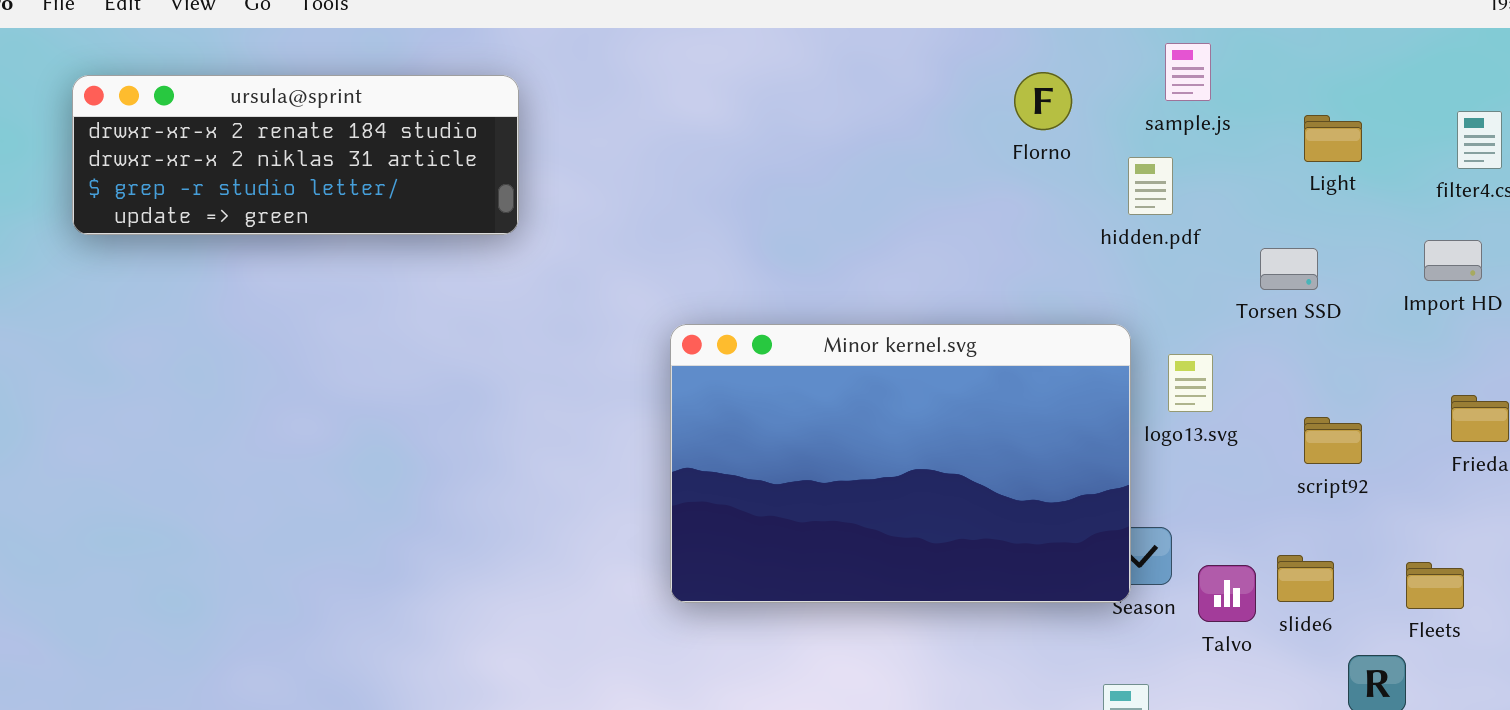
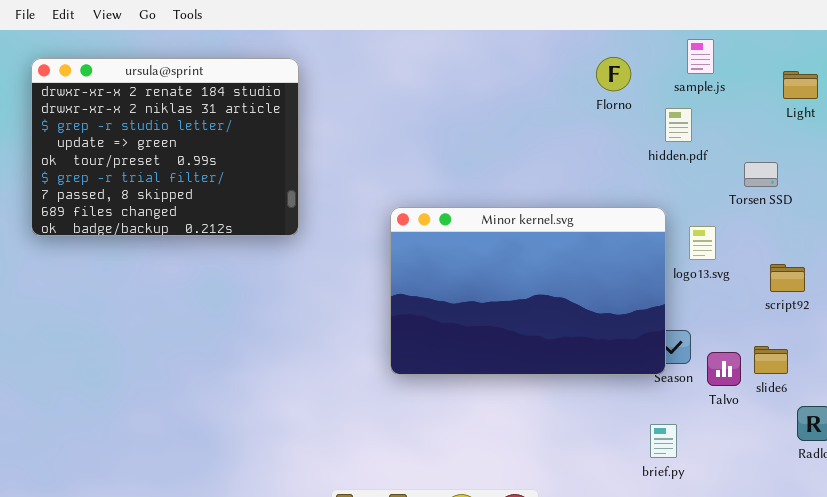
ursula@sprint: [72,75,519,235] -> [31,58,299,236], resized
Light: [1304,115,1362,162] -> [783,71,818,99], moved

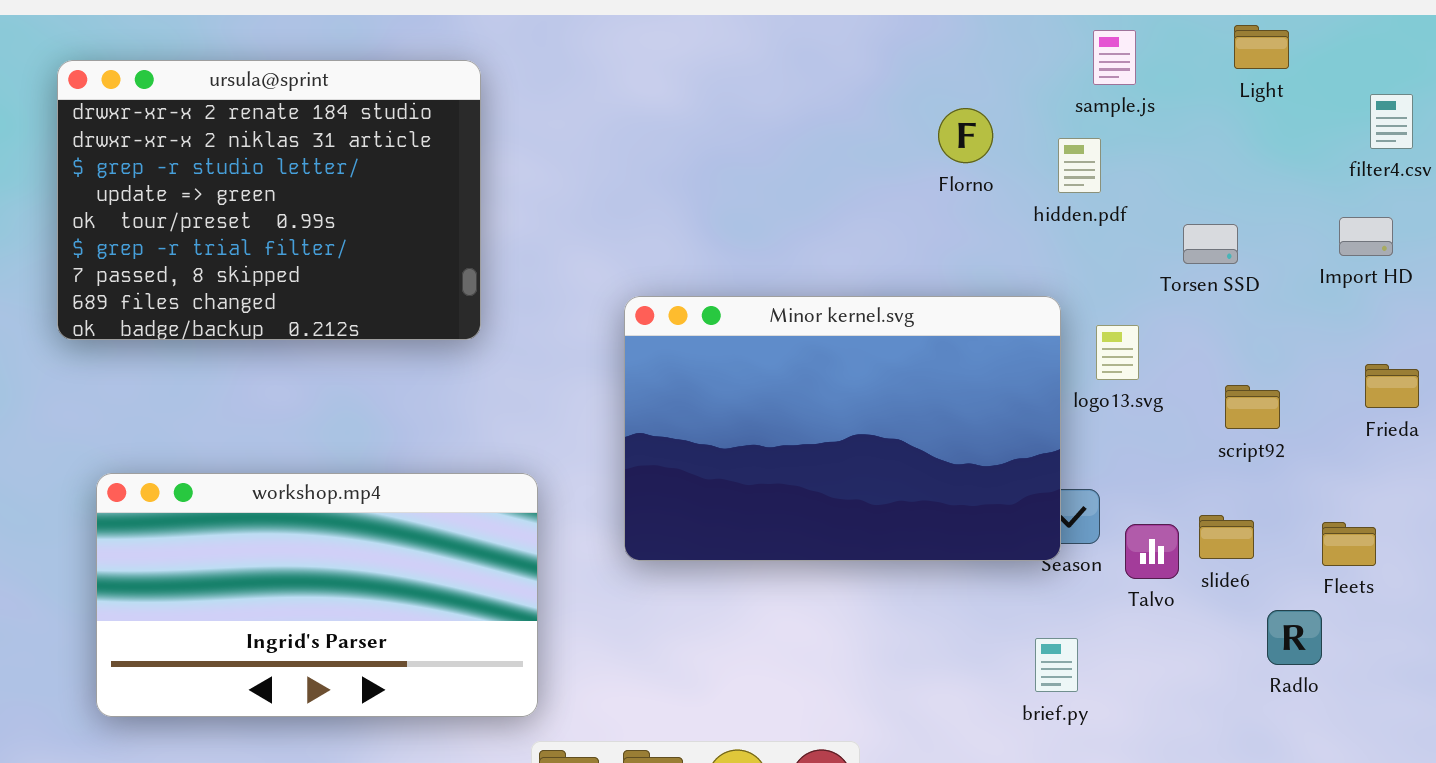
Florno: [596,57,631,91] -> [938,108,993,163], moved
Light: [783,71,818,99] -> [1234,25,1289,69], moved
workshop.mp4: none -> [96,473,538,717], opened

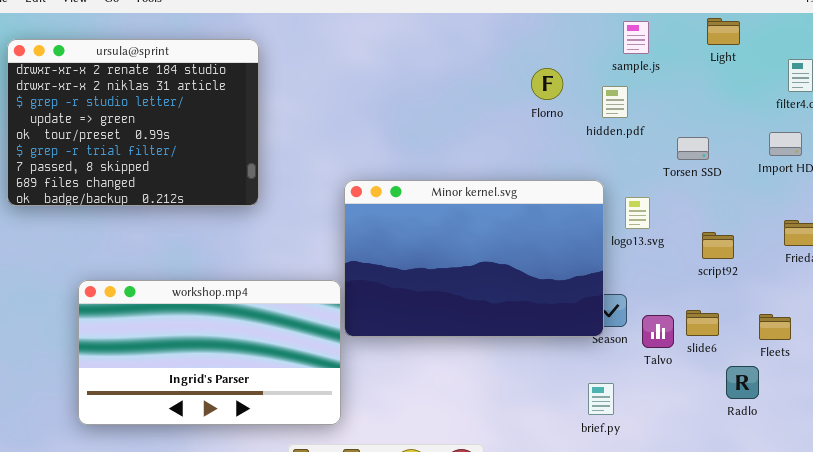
workshop.mp4: [96,473,538,717] -> [78,280,341,425], moved

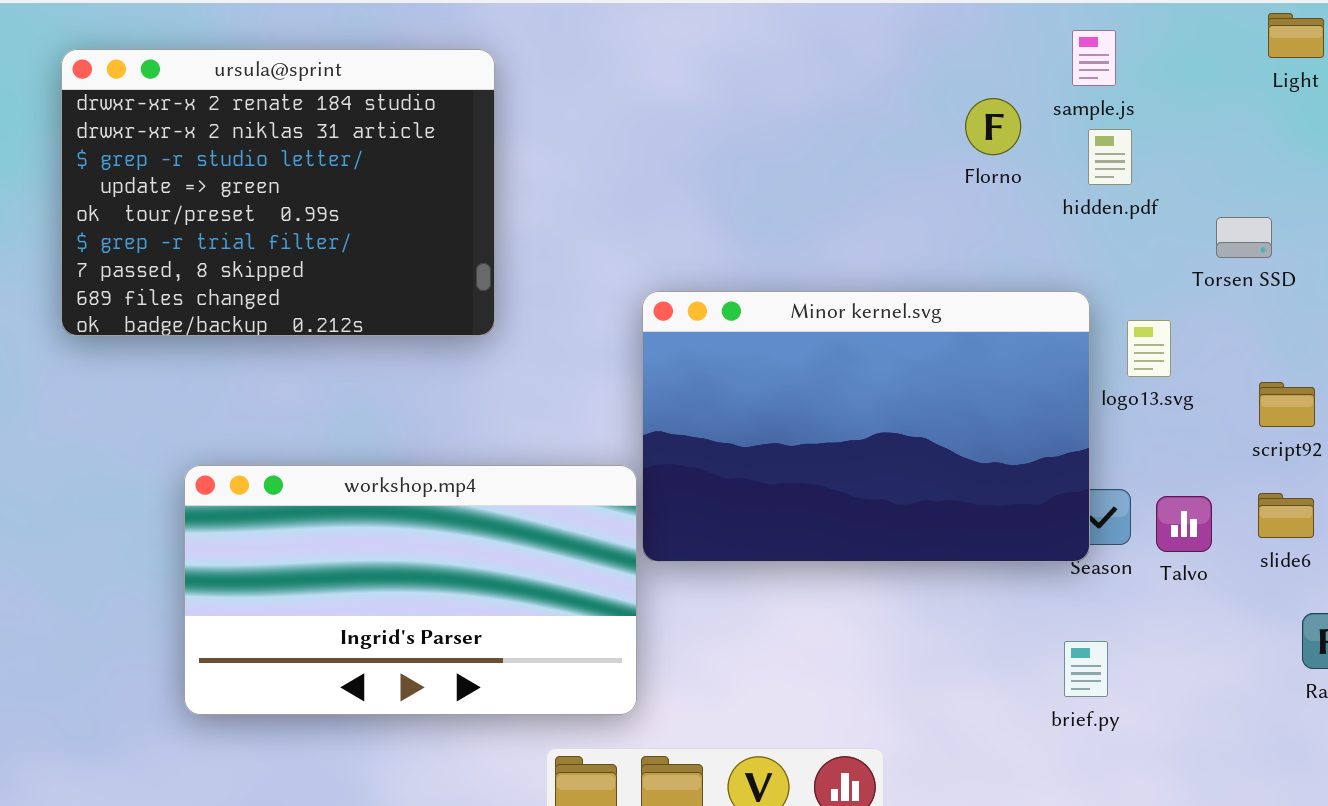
sample.js: [623,21,649,54] -> [1072,30,1116,86], moved
slide6: [686,310,719,336] -> [1258,493,1314,538], moved
Talvo: [642,315,674,348] -> [1156,496,1212,552], moved

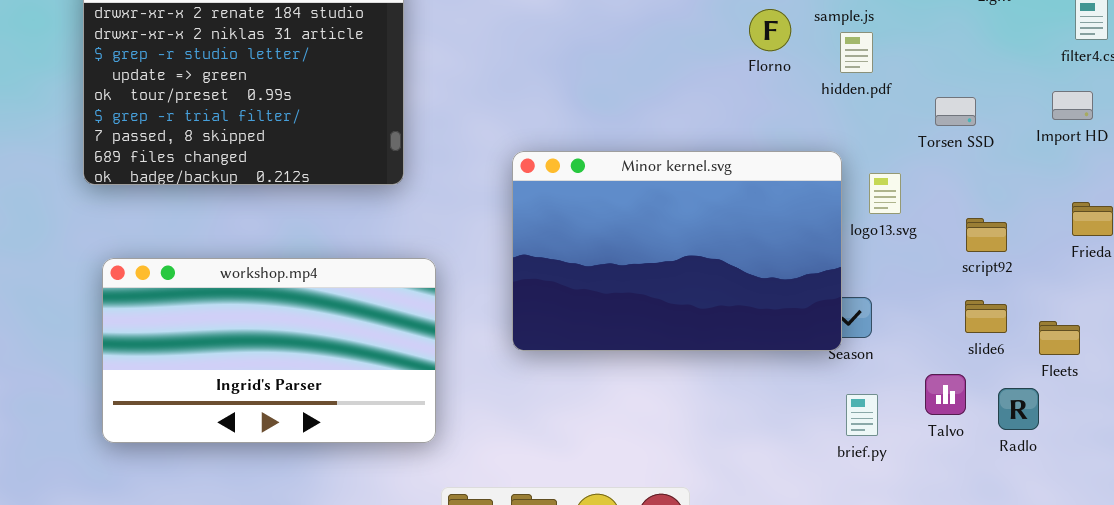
workshop.mp4: [184,465,637,715] -> [102,258,436,443], moved
Talvo: [1156,496,1212,552] -> [925,374,966,415], moved
brief.py: [1064,641,1108,697] -> [846,394,878,436], moved

